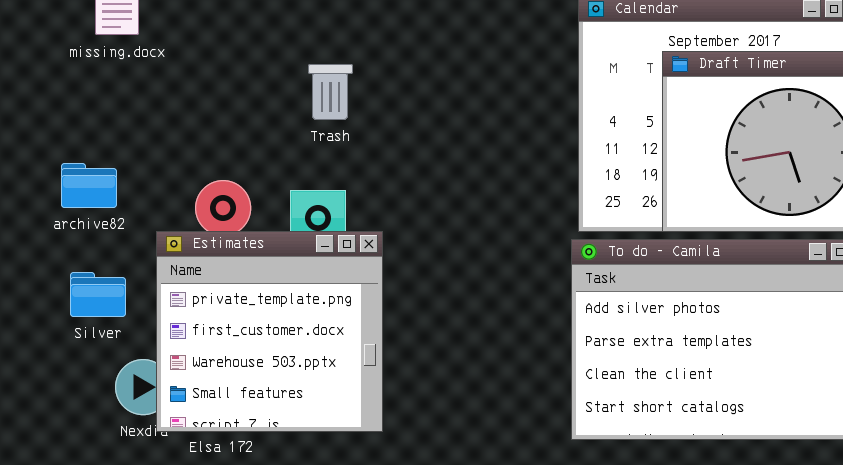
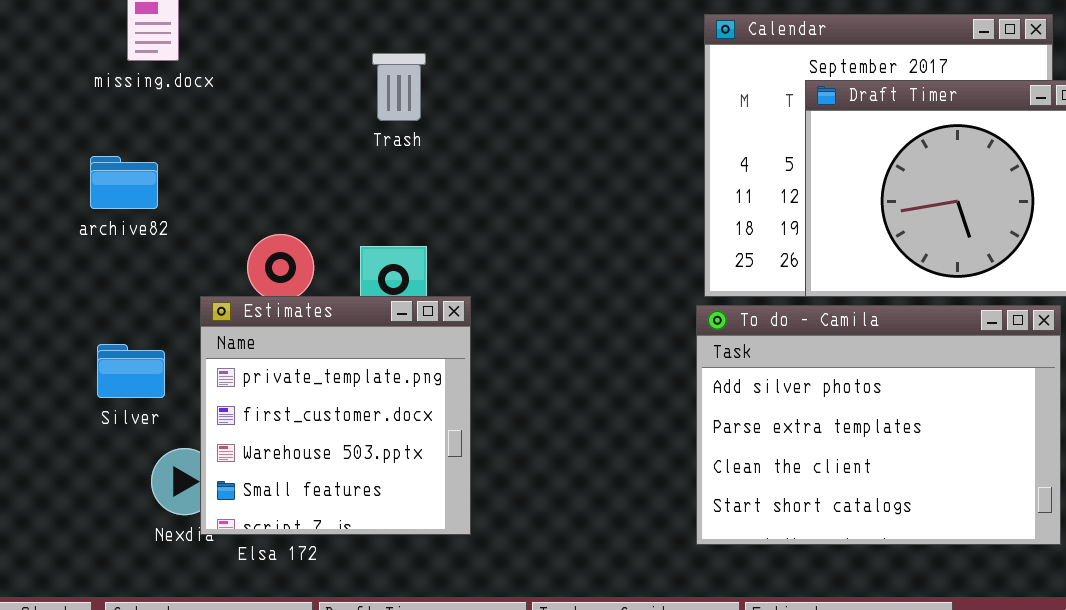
Trash: [308,64,353,120] -> [372,53,426,121], moved
archive82: [61,163,117,208] -> [90,156,158,209], moved

